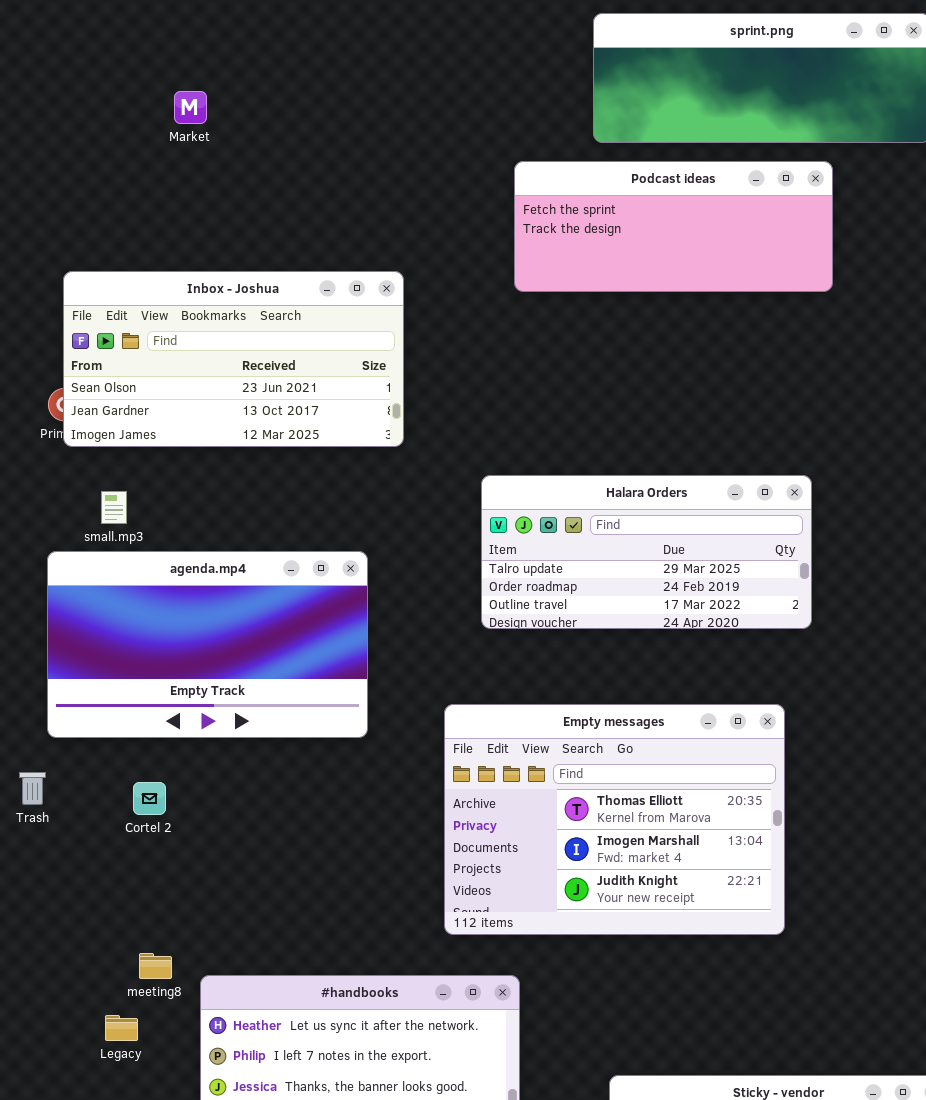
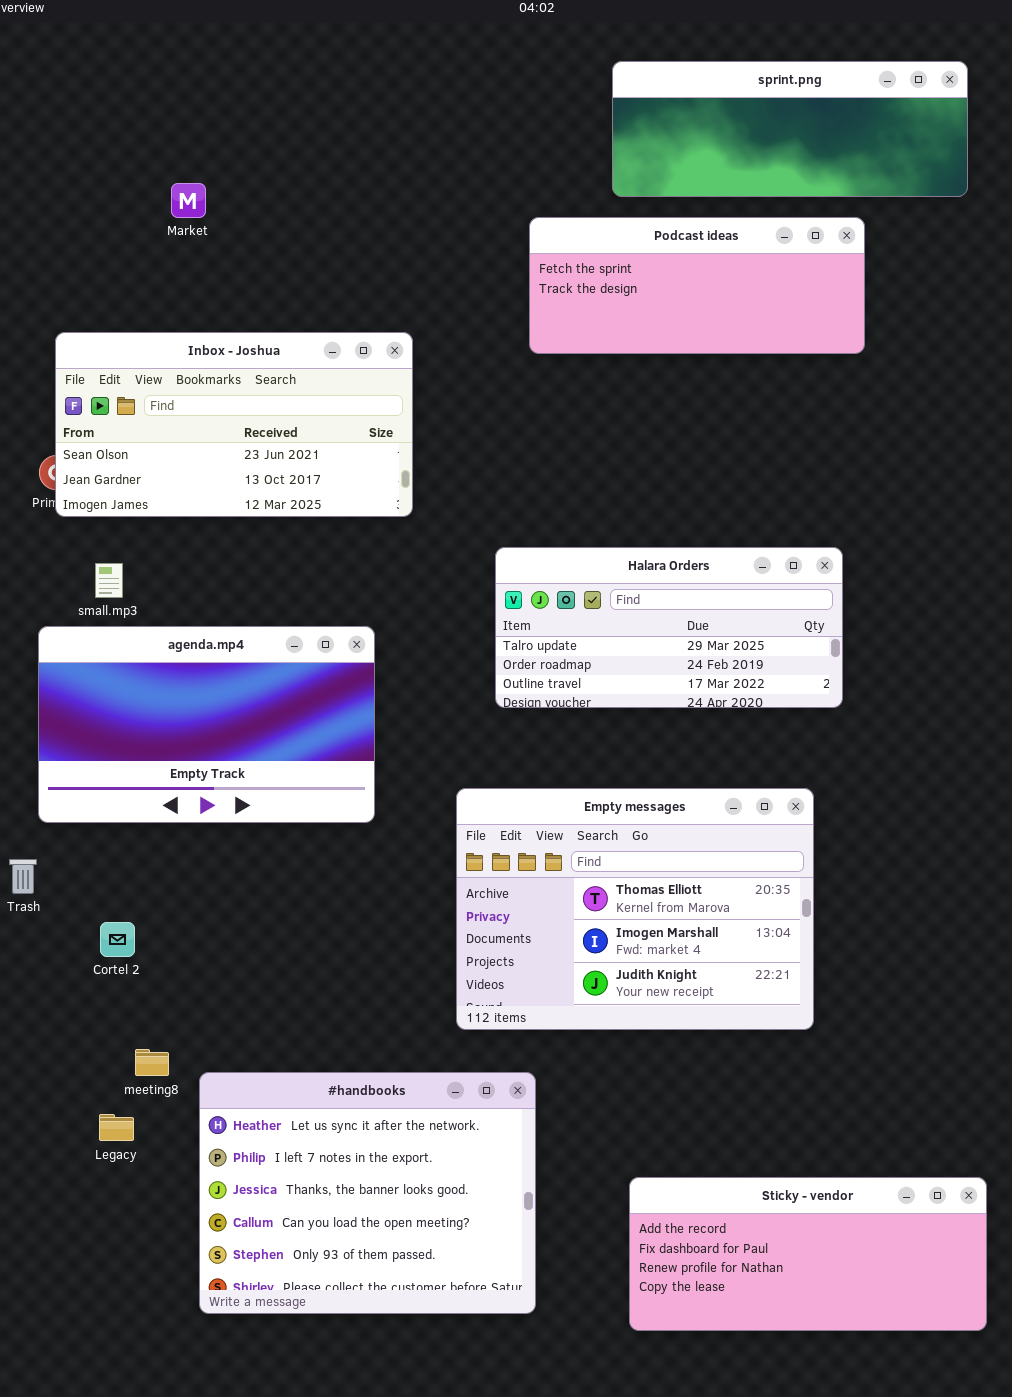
Market: [174,91,207,124] -> [171,183,206,218], moved
Cortel 2: [133,782,166,815] -> [100,922,135,957], moved

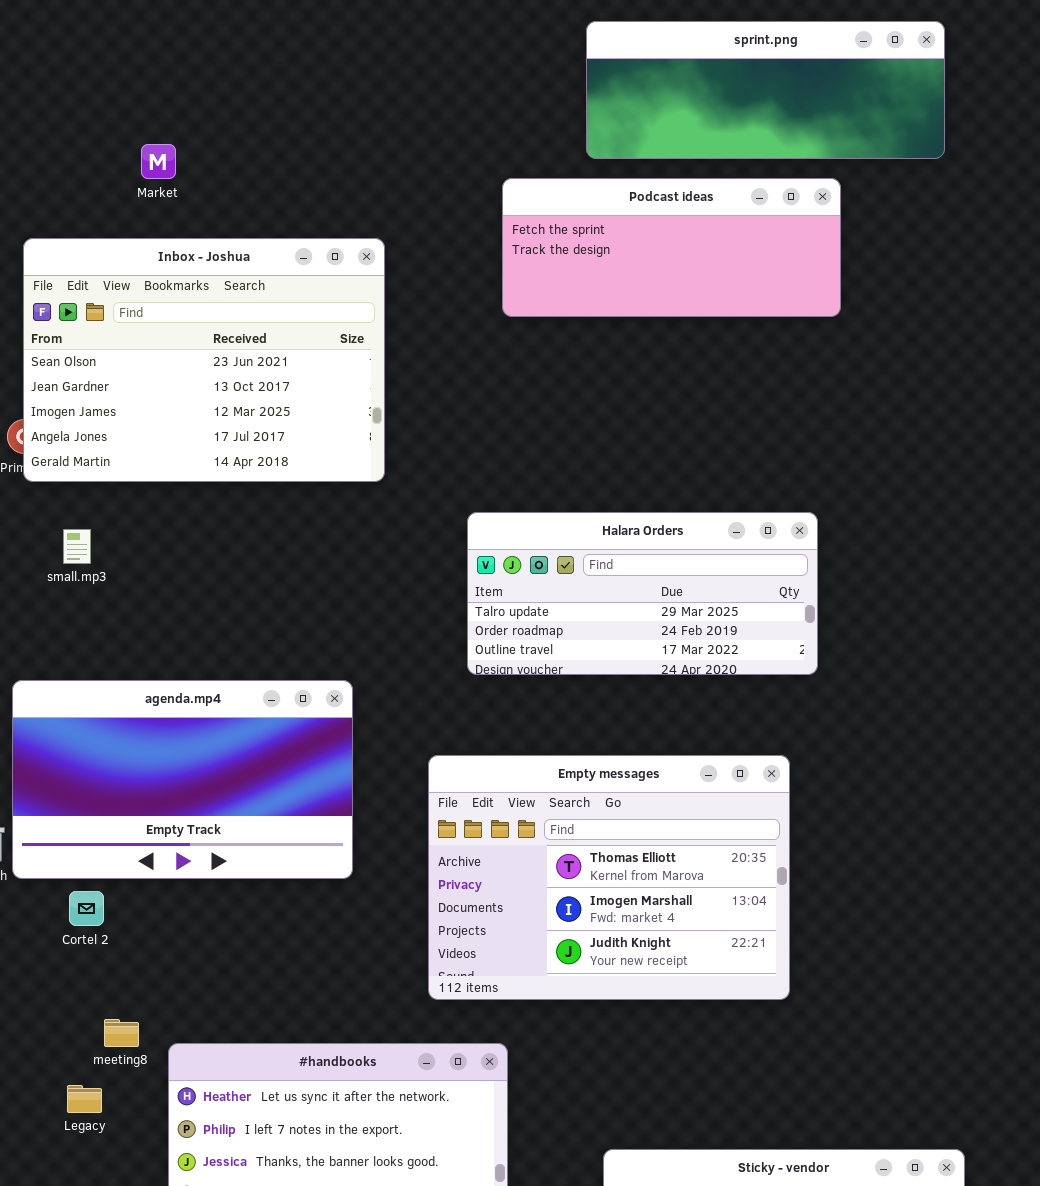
Inbox - Joshua: [55,332,413,517] -> [23,238,385,482], resized
agenda.mp4: [38,626,375,823] -> [12,680,353,879], moved

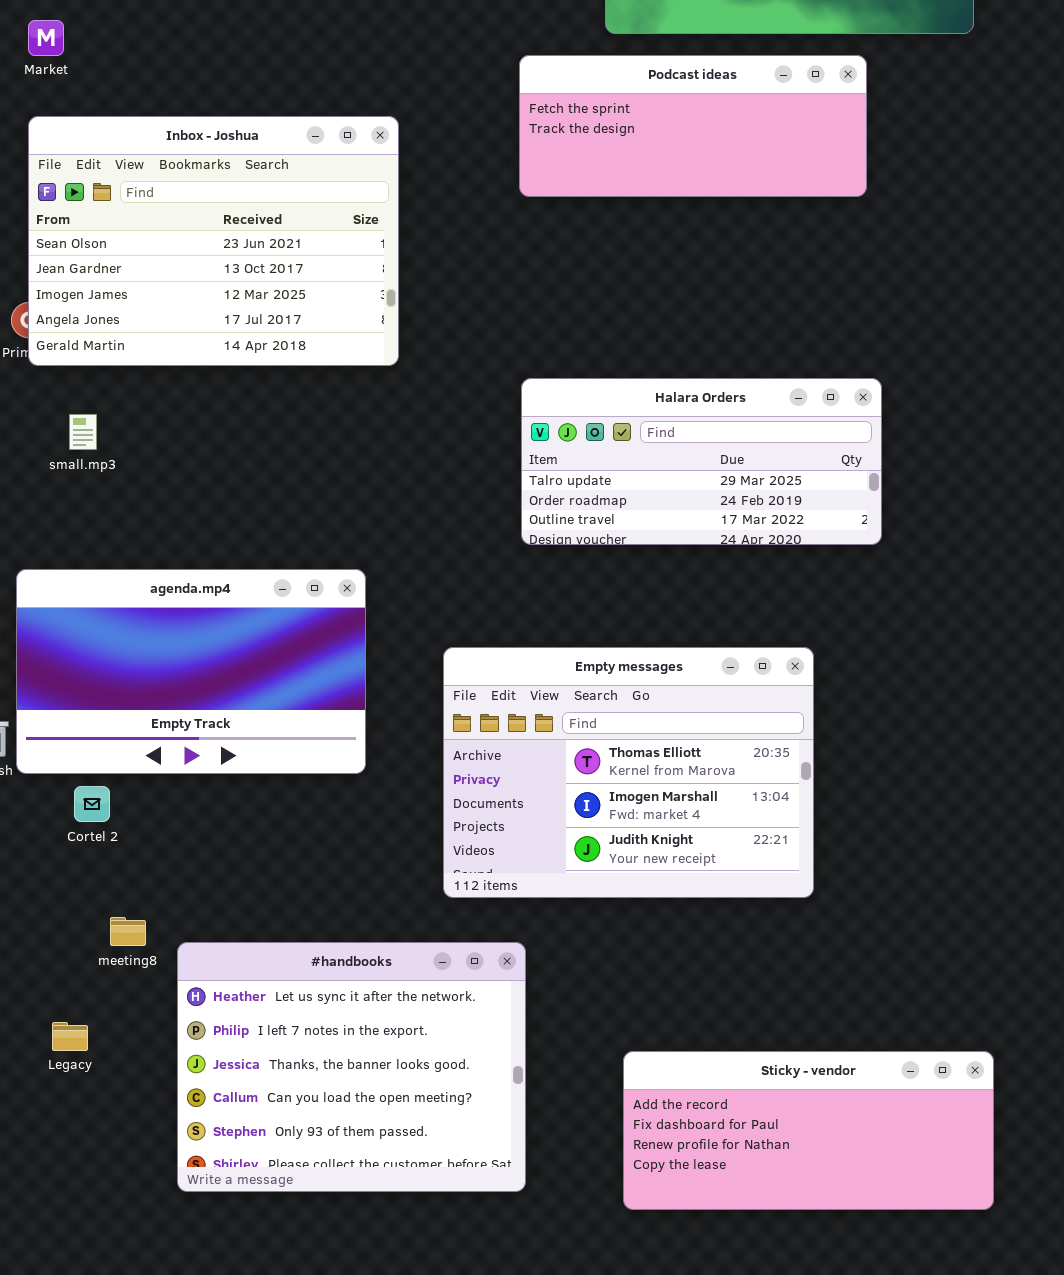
Market: [141,144,176,179] -> [28,20,64,56], moved
Halara Orders: [467,512,818,675] -> [521,378,882,545], moved
Legacy: [67,1085,102,1113] -> [52,1022,88,1051], moved

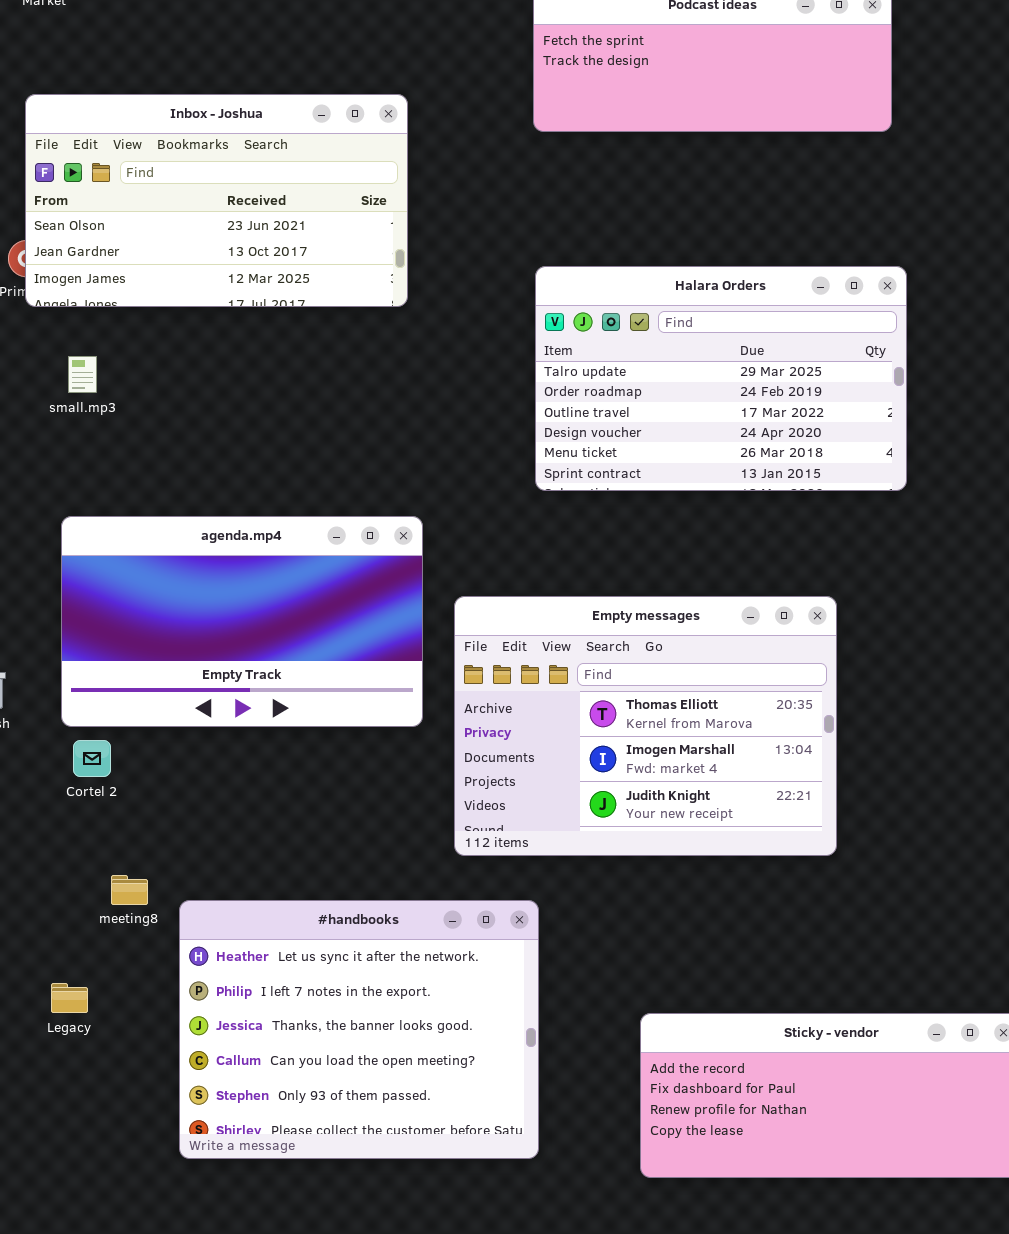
Inbox - Joshua: [28,116,399,366] -> [25,94,408,307], resized
Halara Orders: [521,378,882,545] -> [535,266,907,491], resized
agenda.mp4: [16,569,366,774] -> [61,516,423,727], moved

